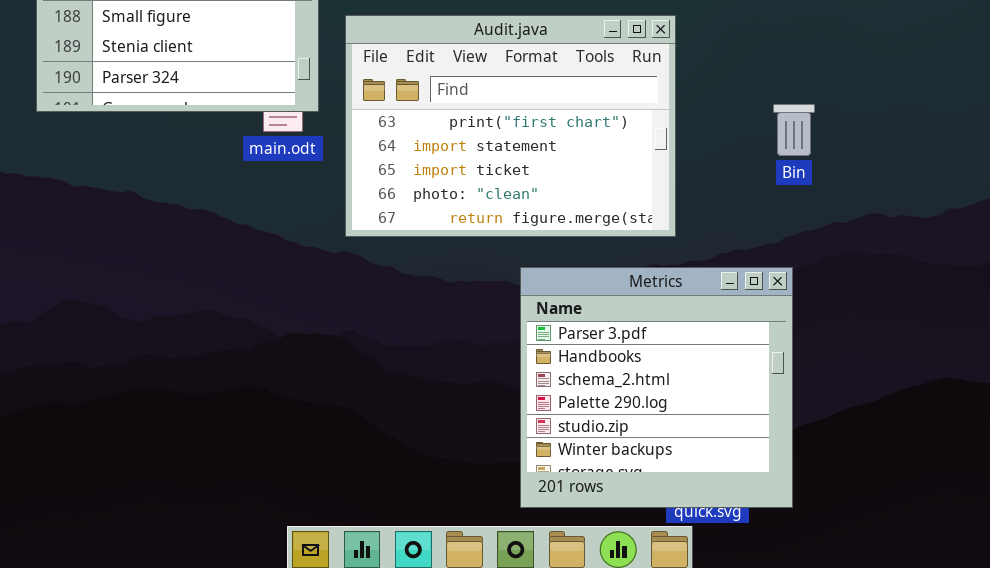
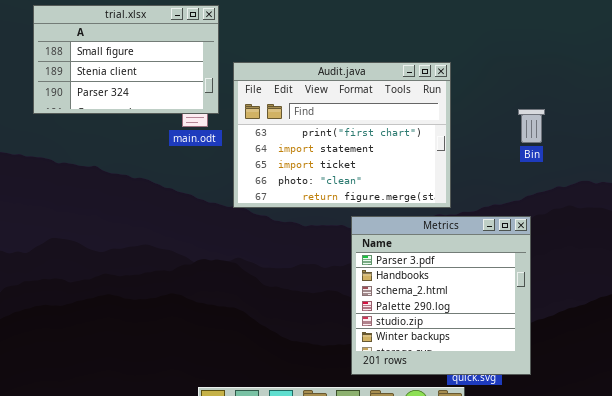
Audit.java: [345,15,676,237] -> [233,62,451,208], moved

